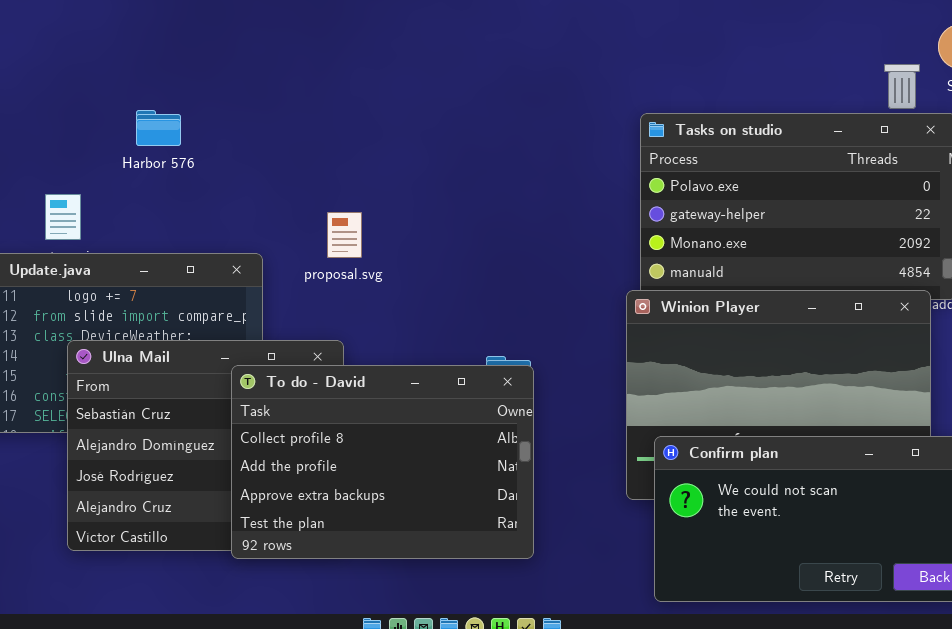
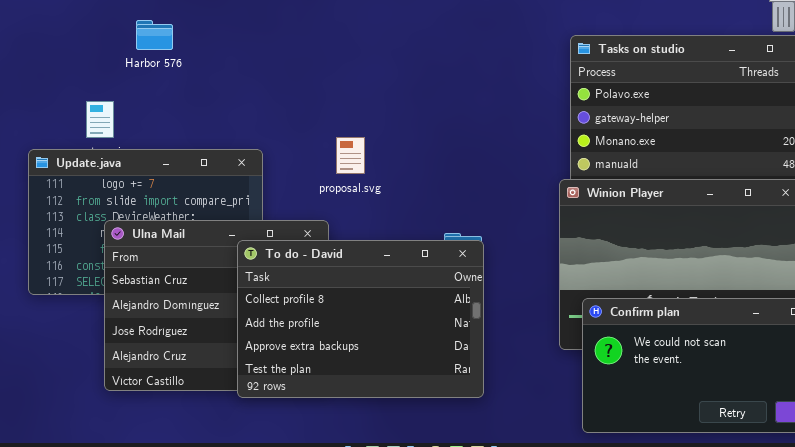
Harbor 576: [136,110,181,146] -> [136,20,173,50], moved
proposal.svg: [327,212,362,258] -> [336,137,365,174], moved

